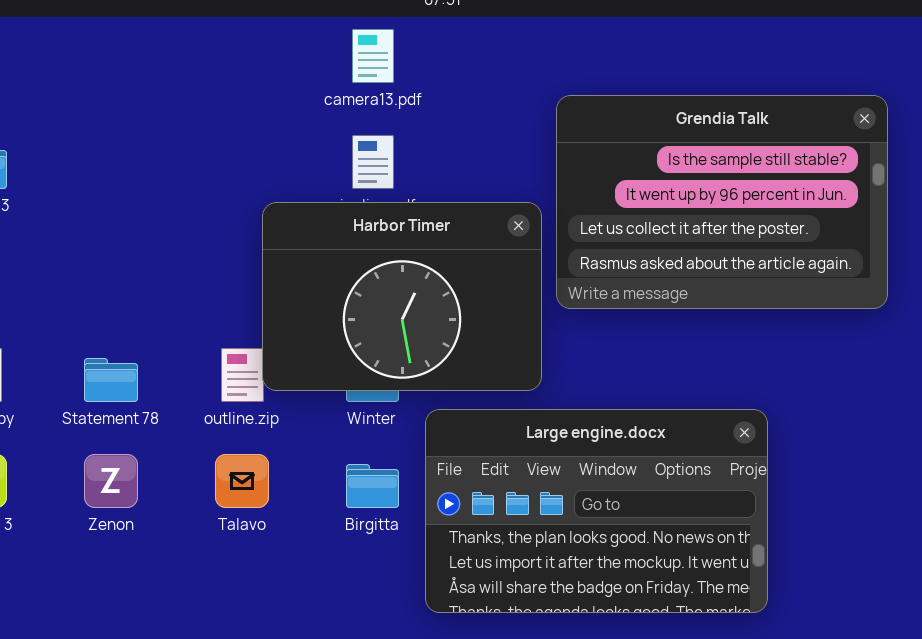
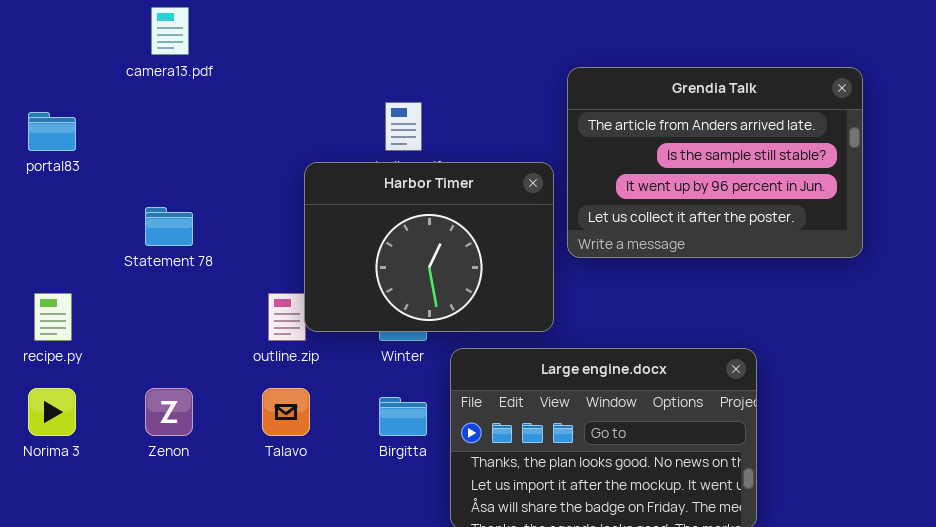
camera13.pdf: [352,29,394,83] -> [151,7,189,55], moved
Grendia Talk: [556,95,888,309] -> [567,67,863,258], scrolled up 1 row
Statement 78: [84,358,138,402] -> [145,207,193,246], moved

